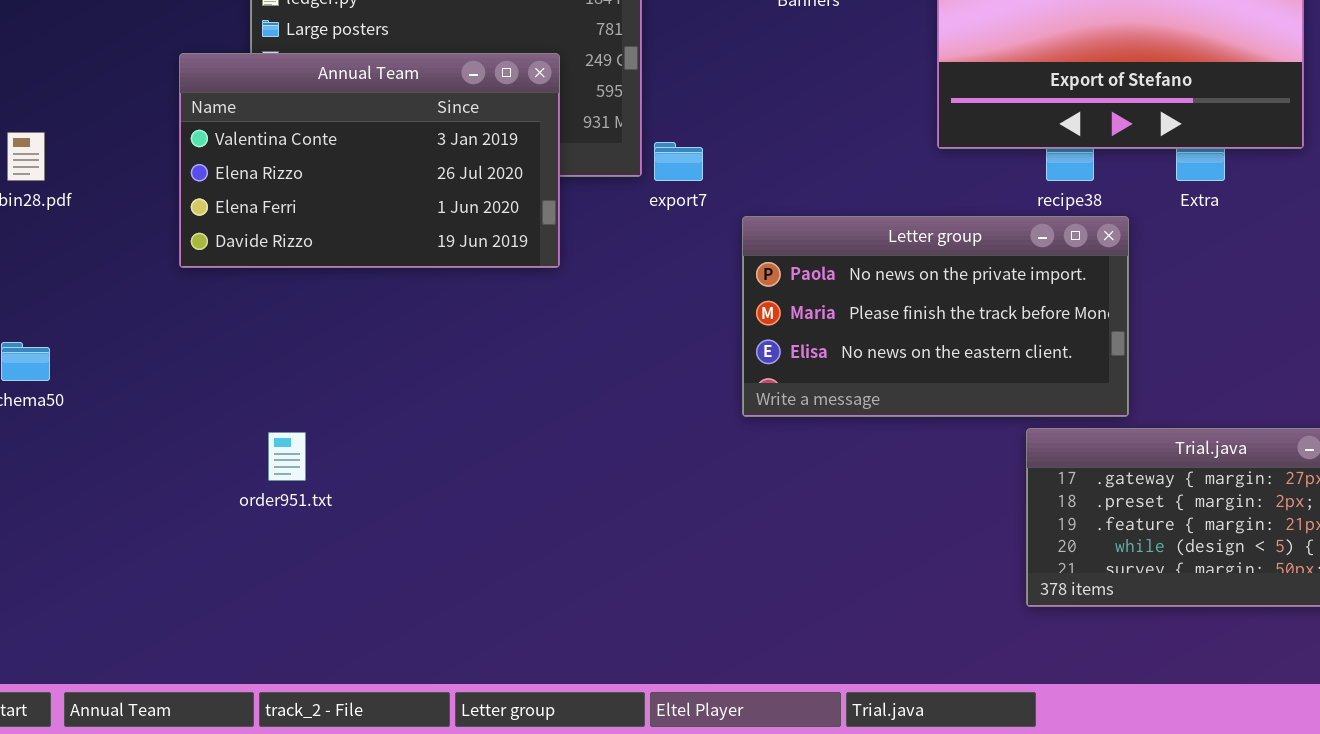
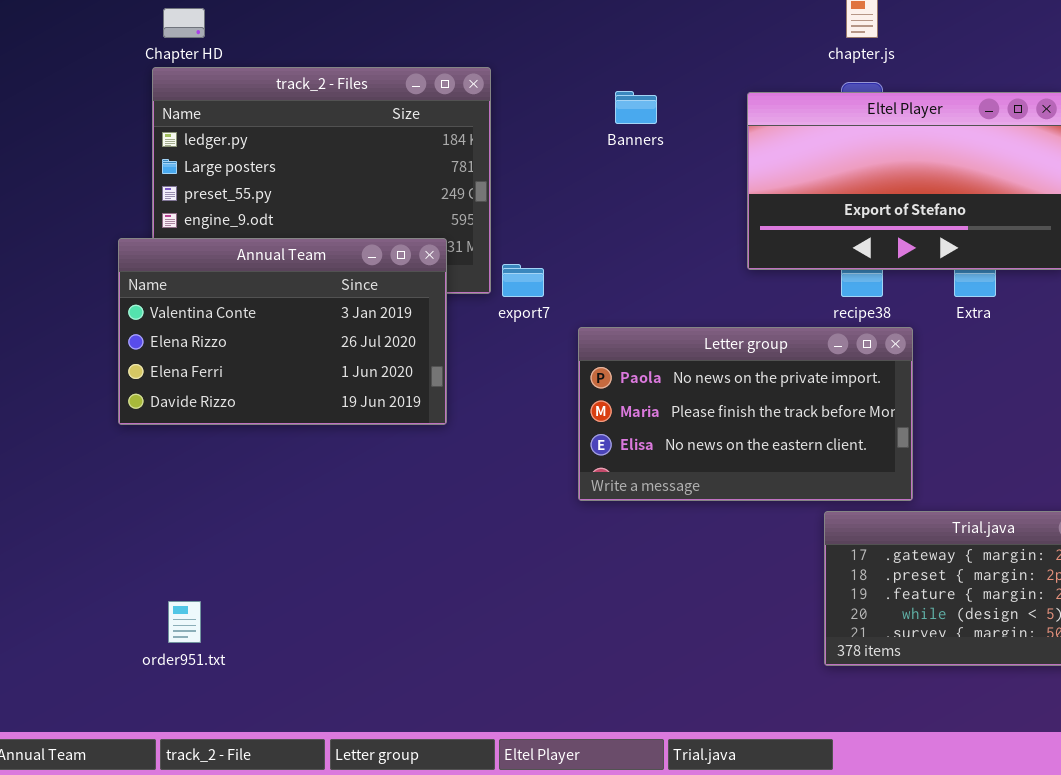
Annual Team: [179,53,560,268] -> [118,238,447,425], moved
order951.txt: [268,432,306,481] -> [168,601,201,643], moved

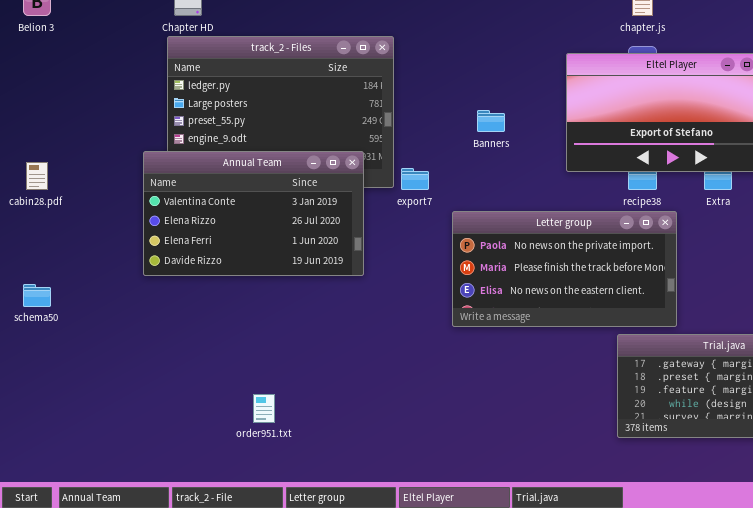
Banners: [615,91,657,124] -> [477,110,505,132], moved
order951.txt: [168,601,201,643] -> [253,394,275,423], moved

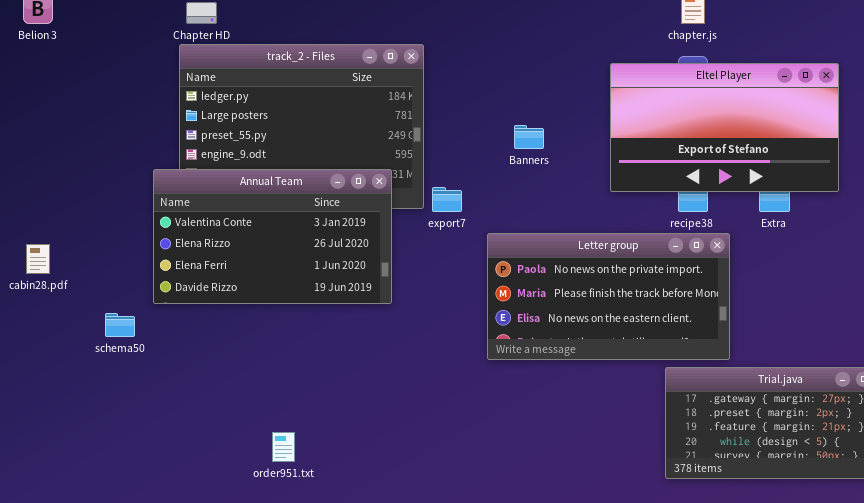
cabin28.pdf: [26,162,48,190] -> [26,244,50,274], moved
schema50: [23,284,51,307] -> [105,313,135,337], moved

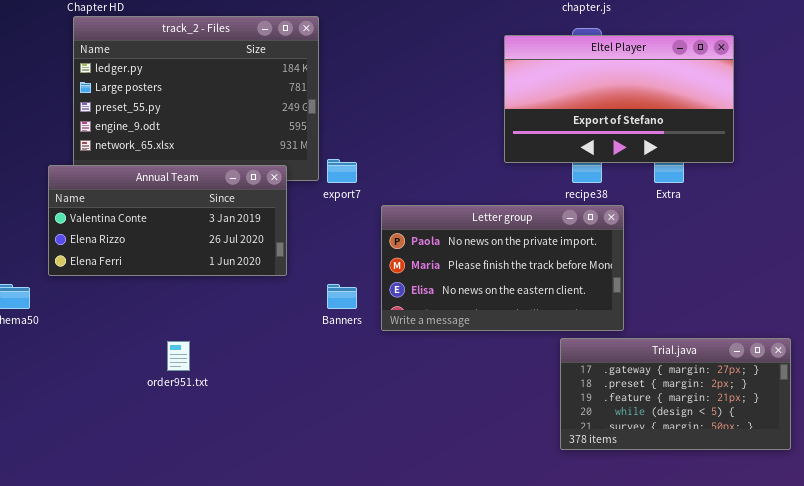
Banners: [514,125,544,149] -> [327,284,357,309], moved
Annual Team: [153,169,392,304] -> [48,165,287,276], resized
order951.txt: [272,432,295,462] -> [167,341,190,371], moved

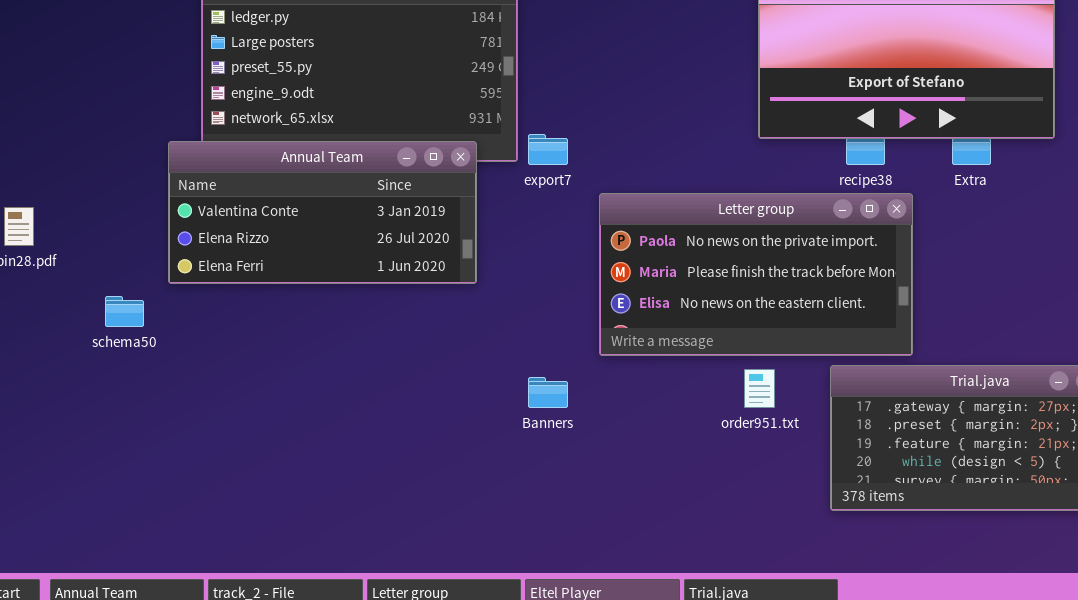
Banners: [327,284,357,309] -> [528,377,568,408], moved
order951.txt: [167,341,190,371] -> [744,369,775,408], moved

